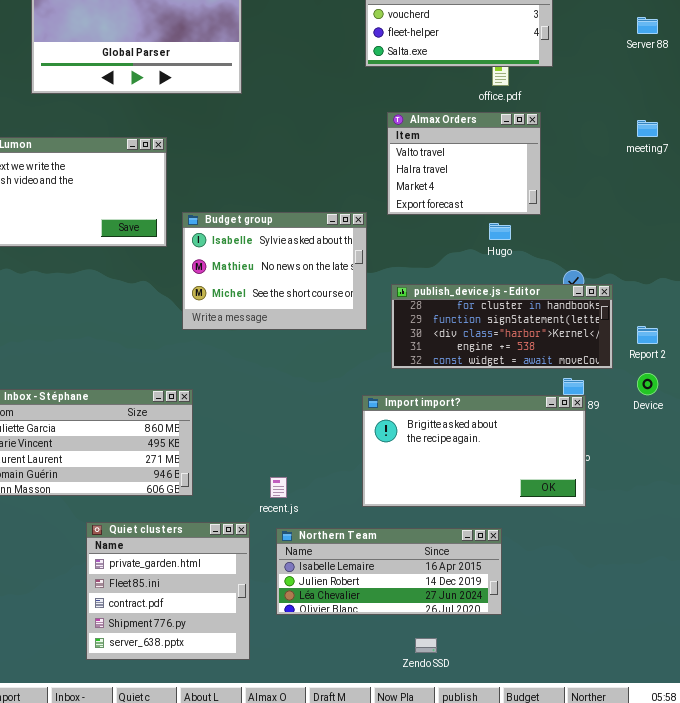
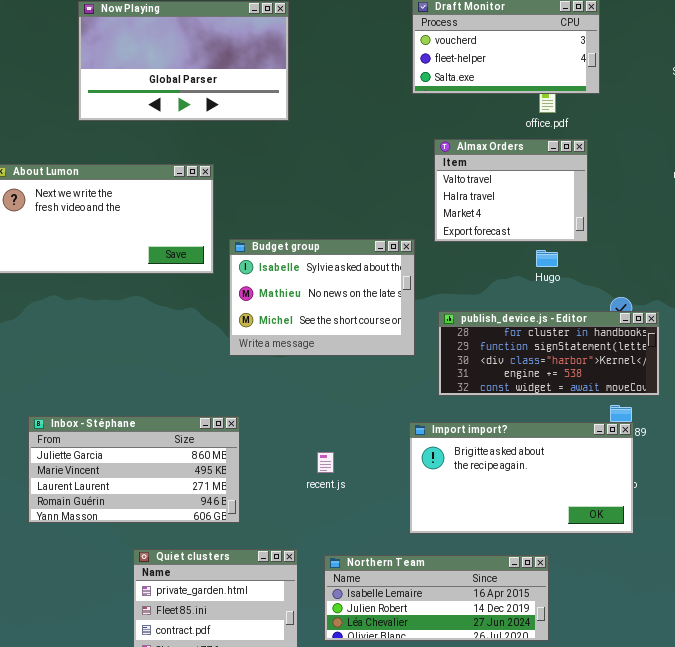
recent.js: [270,477,287,498] -> [317,452,334,473], moved

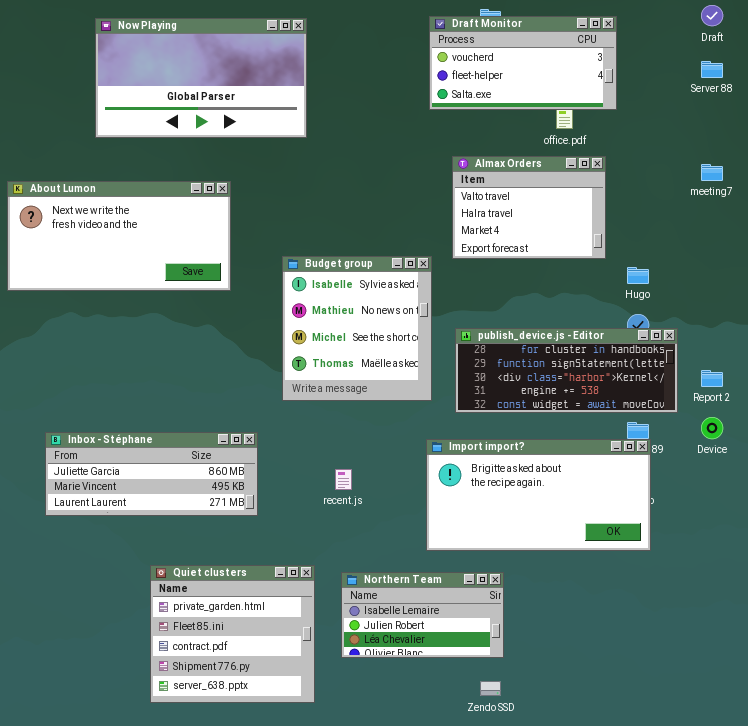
Budget group: [229,239,415,356] -> [282,256,432,401], resized
Hugo: [536,250,558,267] -> [627,267,649,284], moved
Inbox - Stéphane: [28,416,240,523] -> [45,432,258,516], resized
Northern Team: [324,555,549,641] -> [341,572,504,658], resized

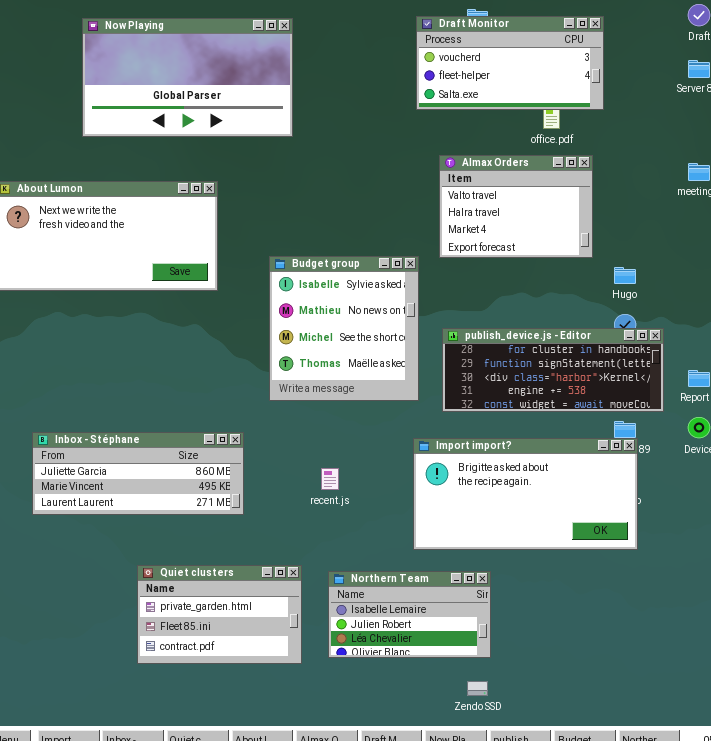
Quiet clusters: [150,565,315,703] -> [137,565,302,664], resized

